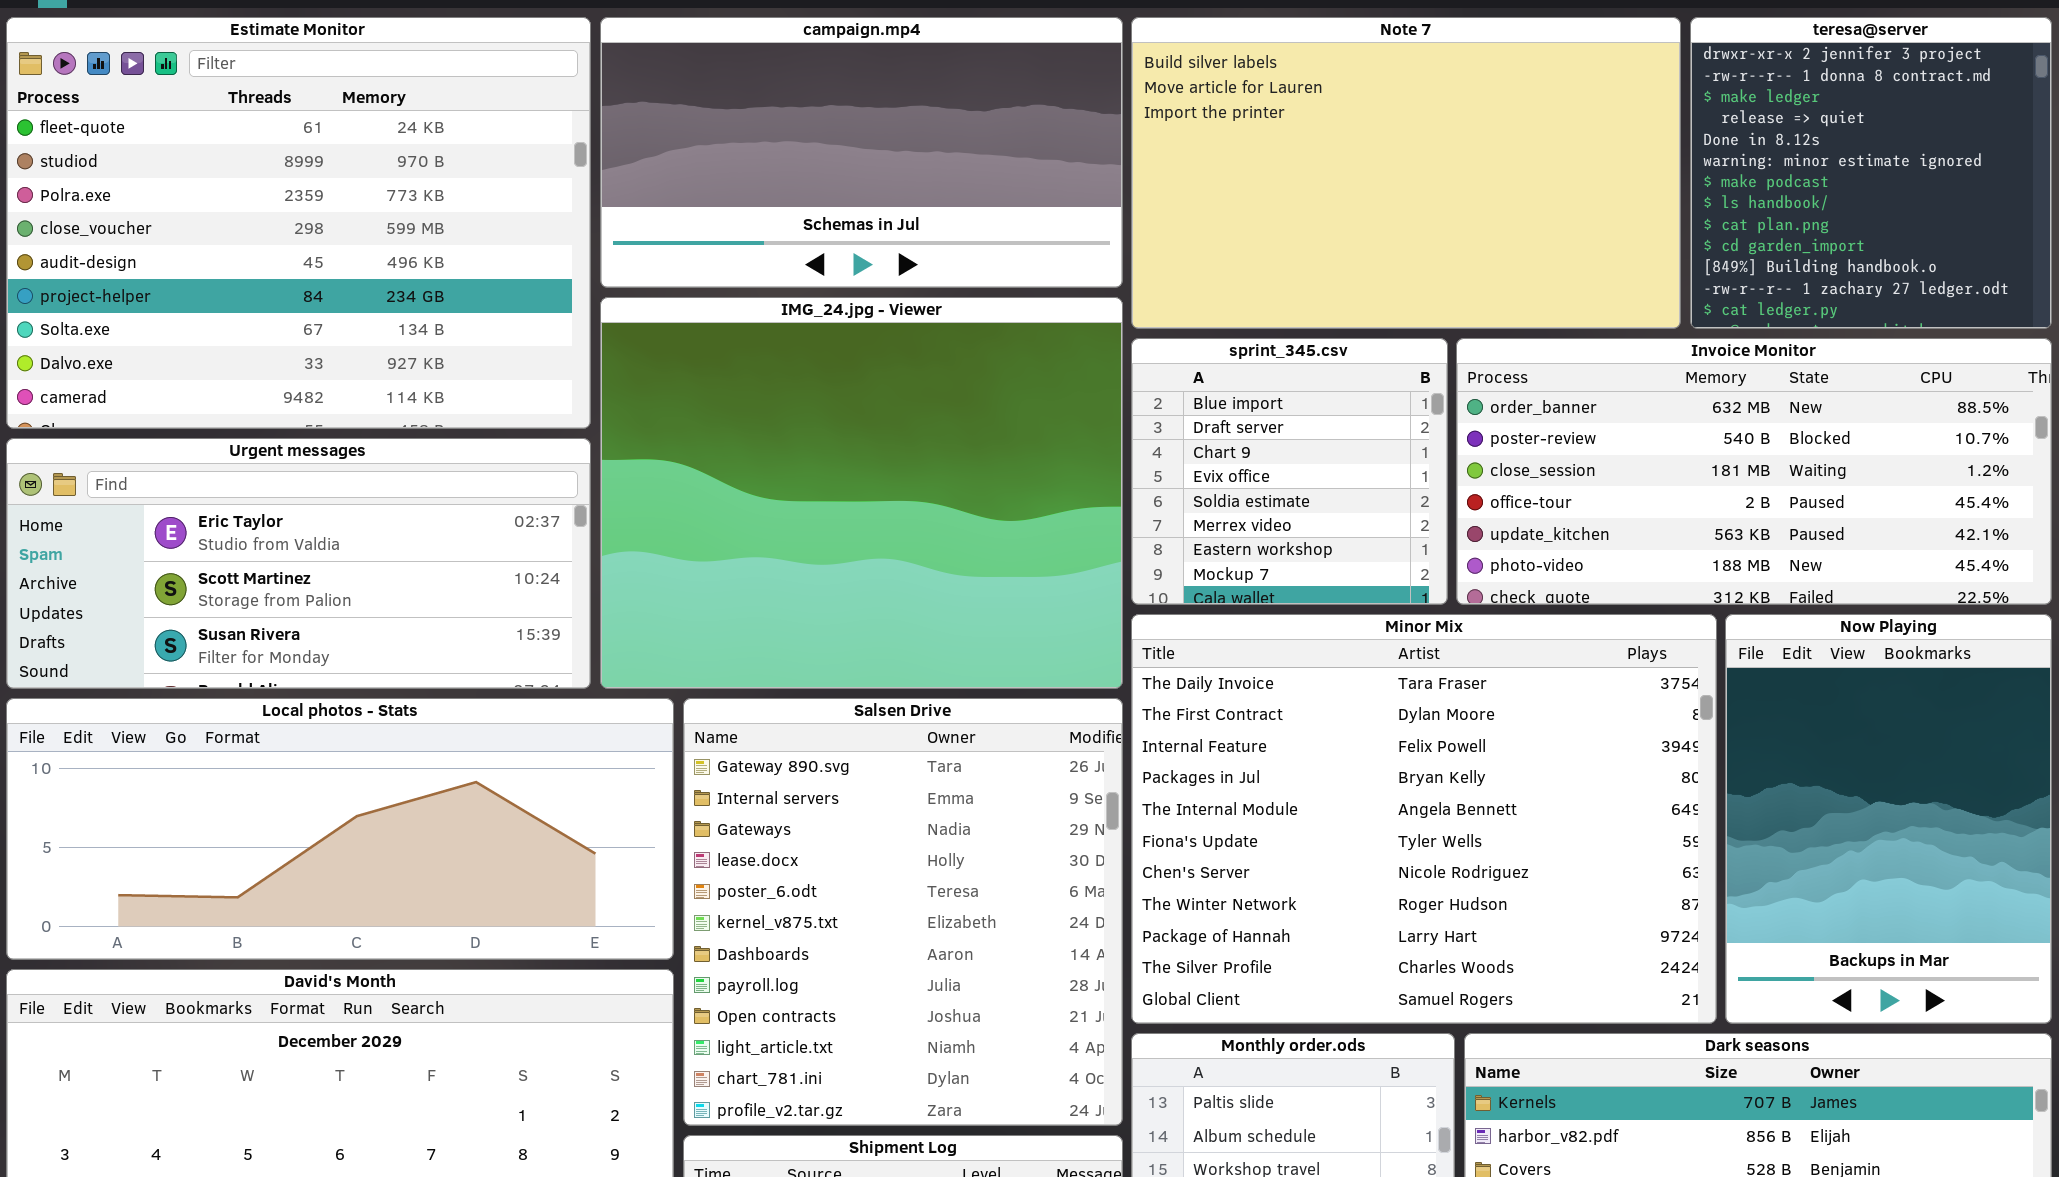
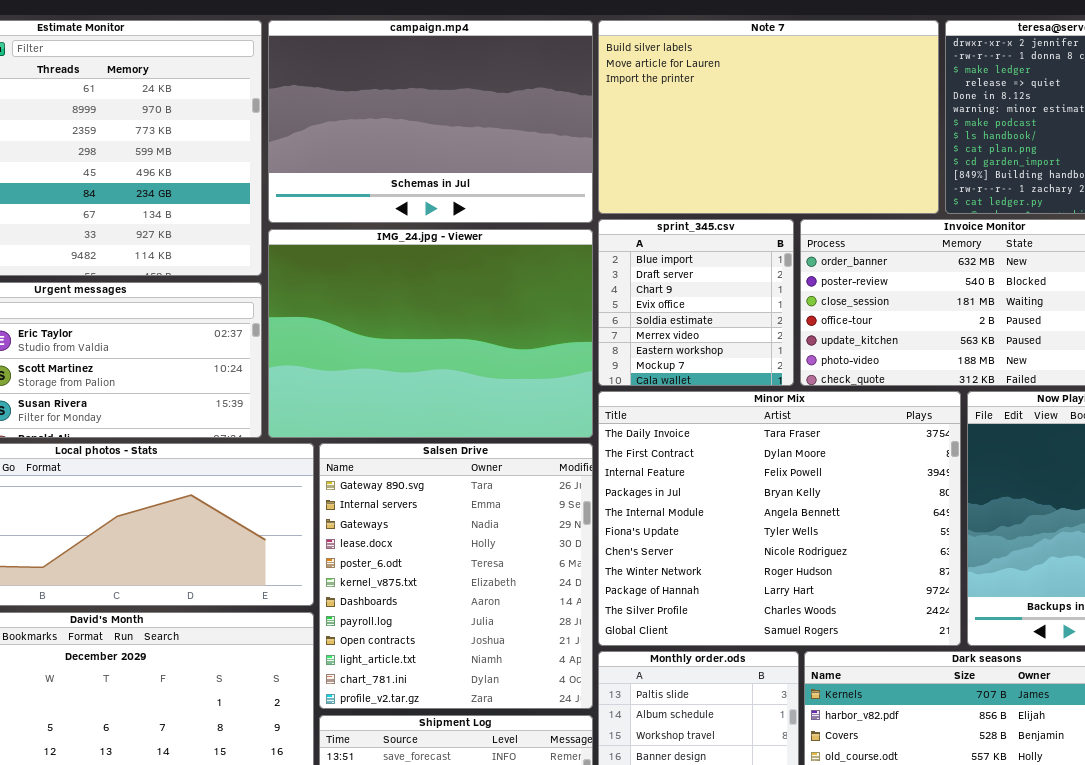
campaign.mp4: [600,17,1123,288] -> [268,20,593,223], resized
IMG_24.jpg - Viewer: [600,297,1123,689] -> [268,229,593,438], resized

